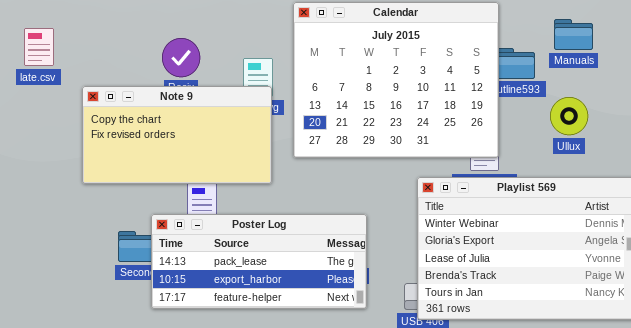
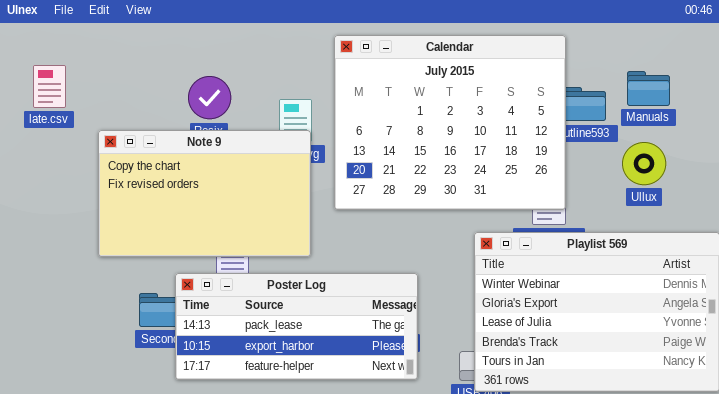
Manuals: [554,19,593,50] -> [627,71,670,106], moved
Note 9: [82,86,272,184] -> [98,130,311,257], resized

